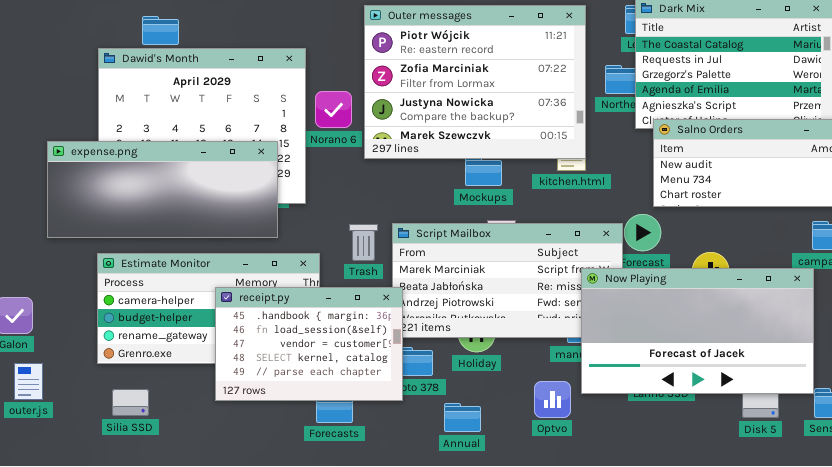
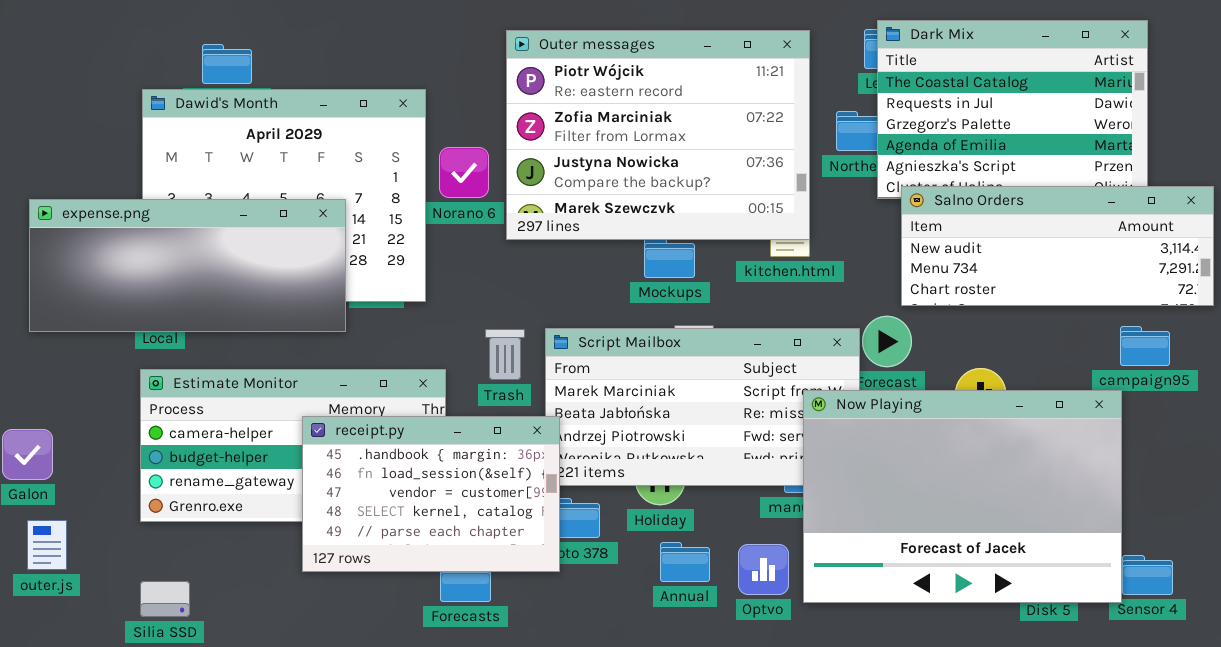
expense.png: [47,141,278,238] -> [29,199,346,332], moved
Now Playing: [581,268,814,394] -> [803,390,1122,603], resized
Silia SSD: [112,389,149,416] -> [140,581,190,617], moved
Annual: [444,403,481,432] -> [660,542,710,582], moved

